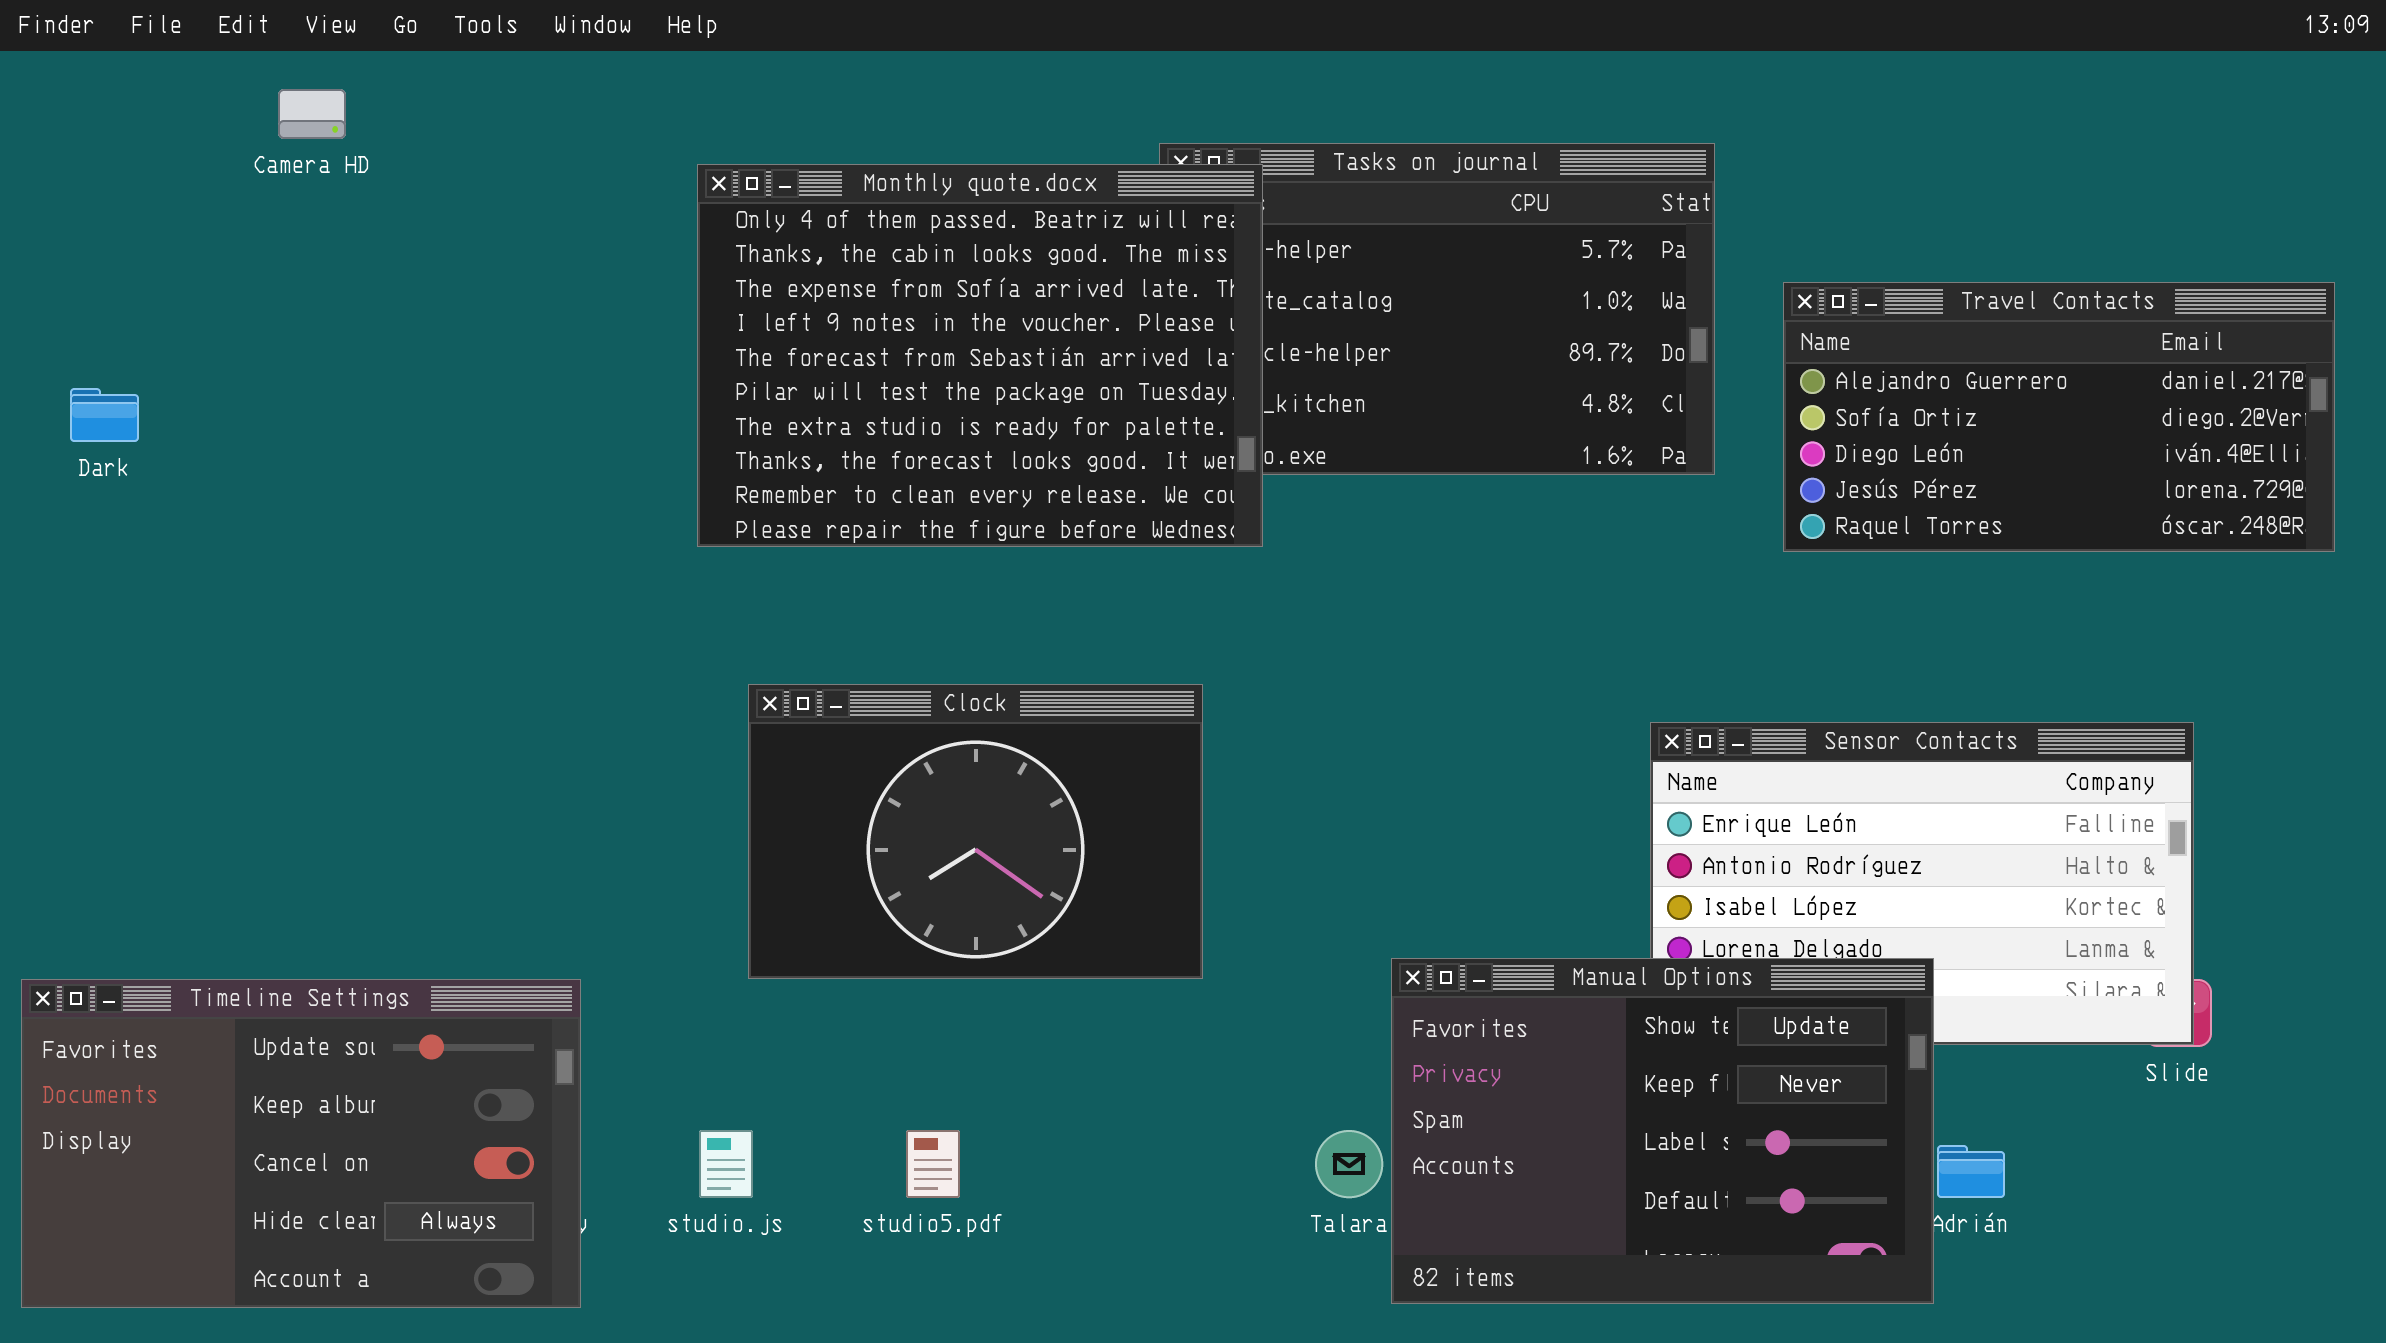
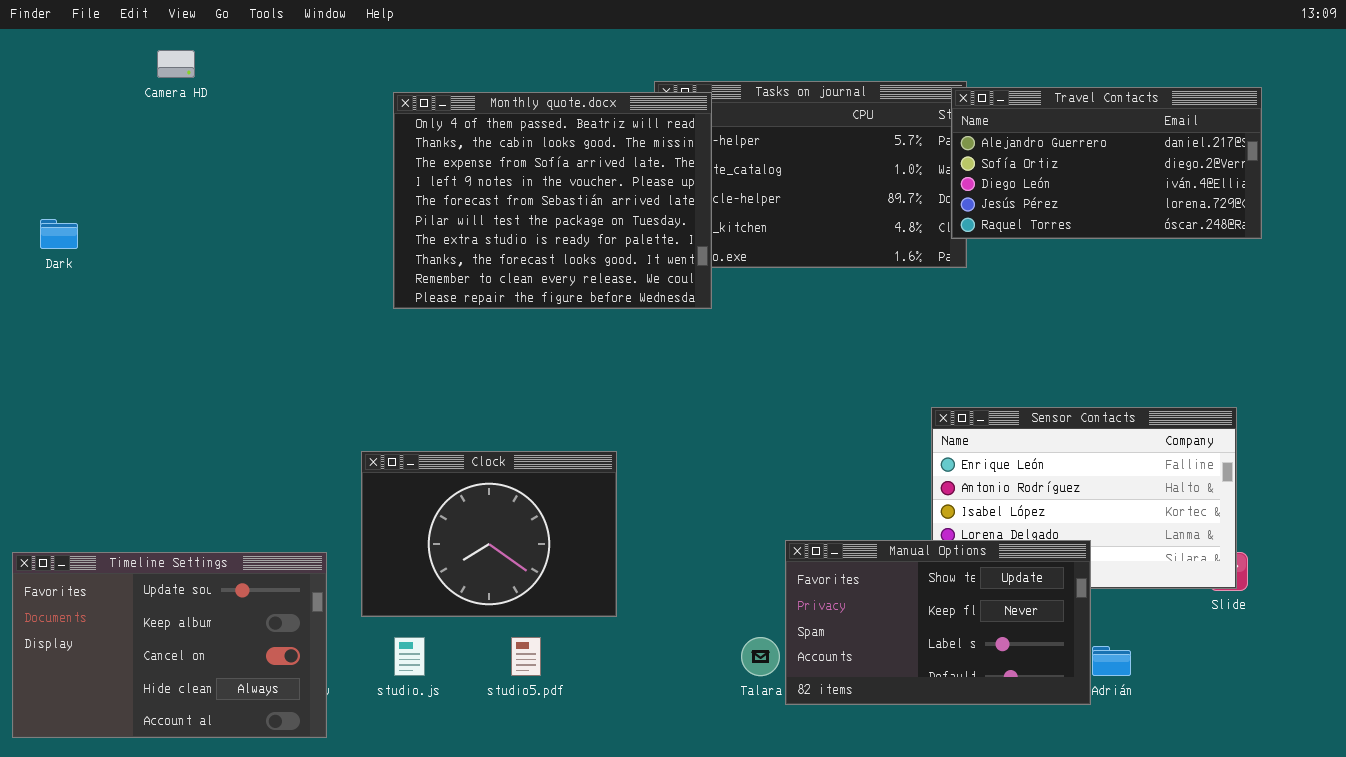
Travel Contacts: [1783,282,2335,552] -> [951,87,1262,239], moved
Clock: [748,684,1203,979] -> [361,451,617,617], moved
Manual Options: [1391,958,1934,1304] -> [785,540,1091,705], resized

